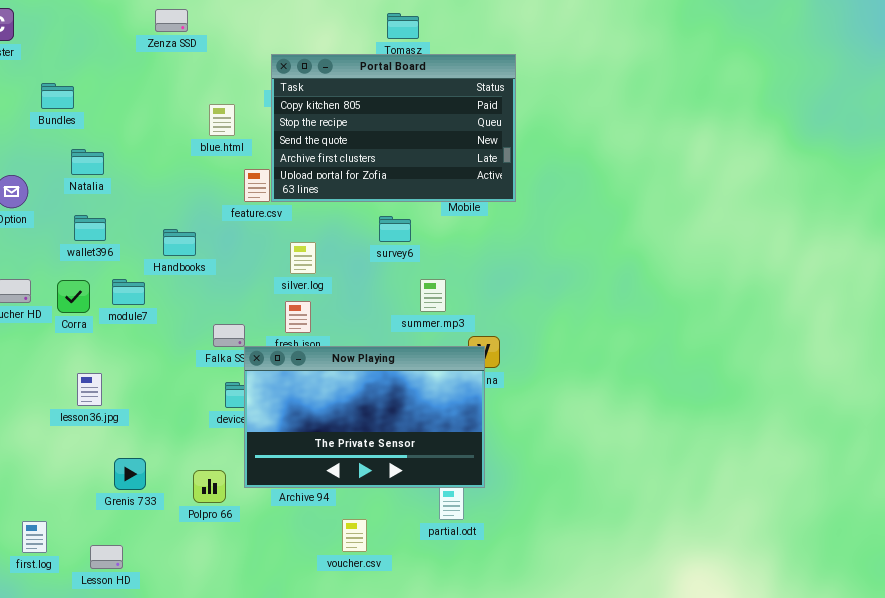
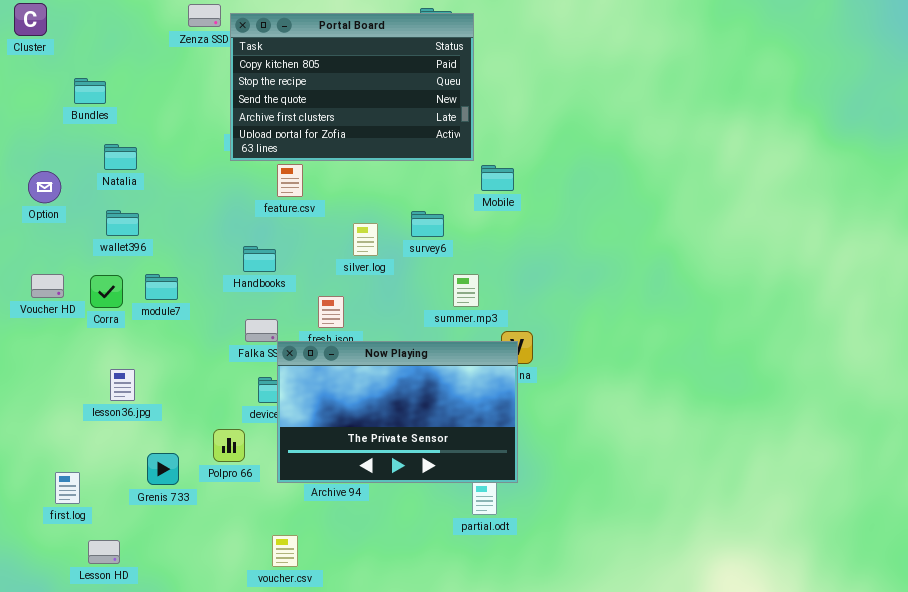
Portal Board: [271,54,516,202] -> [230,13,474,161], moved
Handbooks: [163,229,196,256] -> [243,246,276,272], moved
silver.log: [290,242,316,274] -> [353,223,378,256], moved
Polpro 66: [193,470,226,503] -> [213,429,245,462], moved
voucher.csv: [342,519,367,552] -> [272,535,298,567], moved
first.log: [22,521,47,553] -> [55,472,80,504], moved
Lesson HD: [90,545,123,569] -> [88,540,120,564], moved

